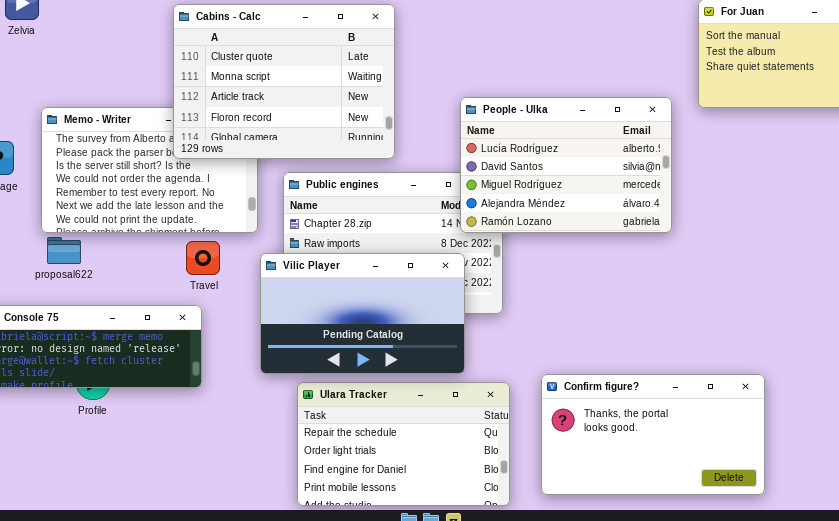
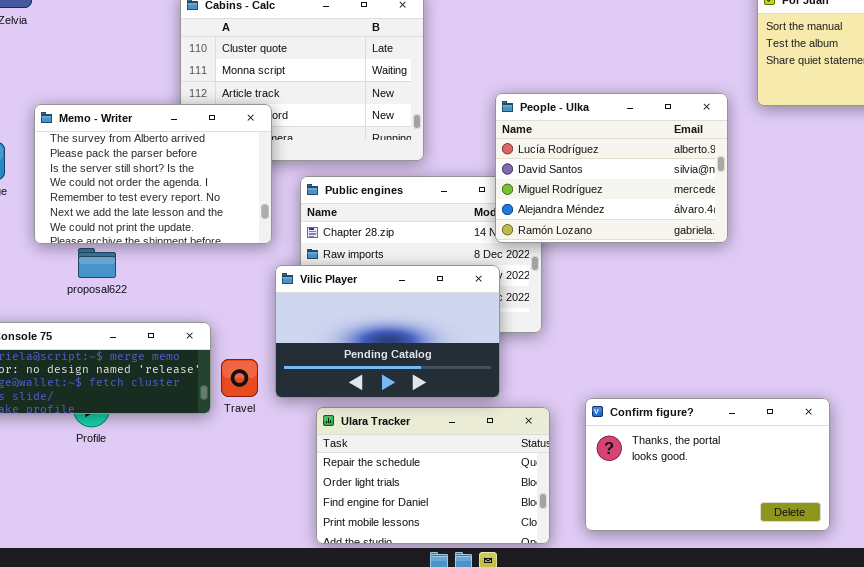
Memo - Writer: [41,107,258,233] -> [34,104,272,244], raised
proposal622: [47,237,81,264] -> [78,248,116,278], moved
Travel: [186,241,220,275] -> [221,359,258,397], moved

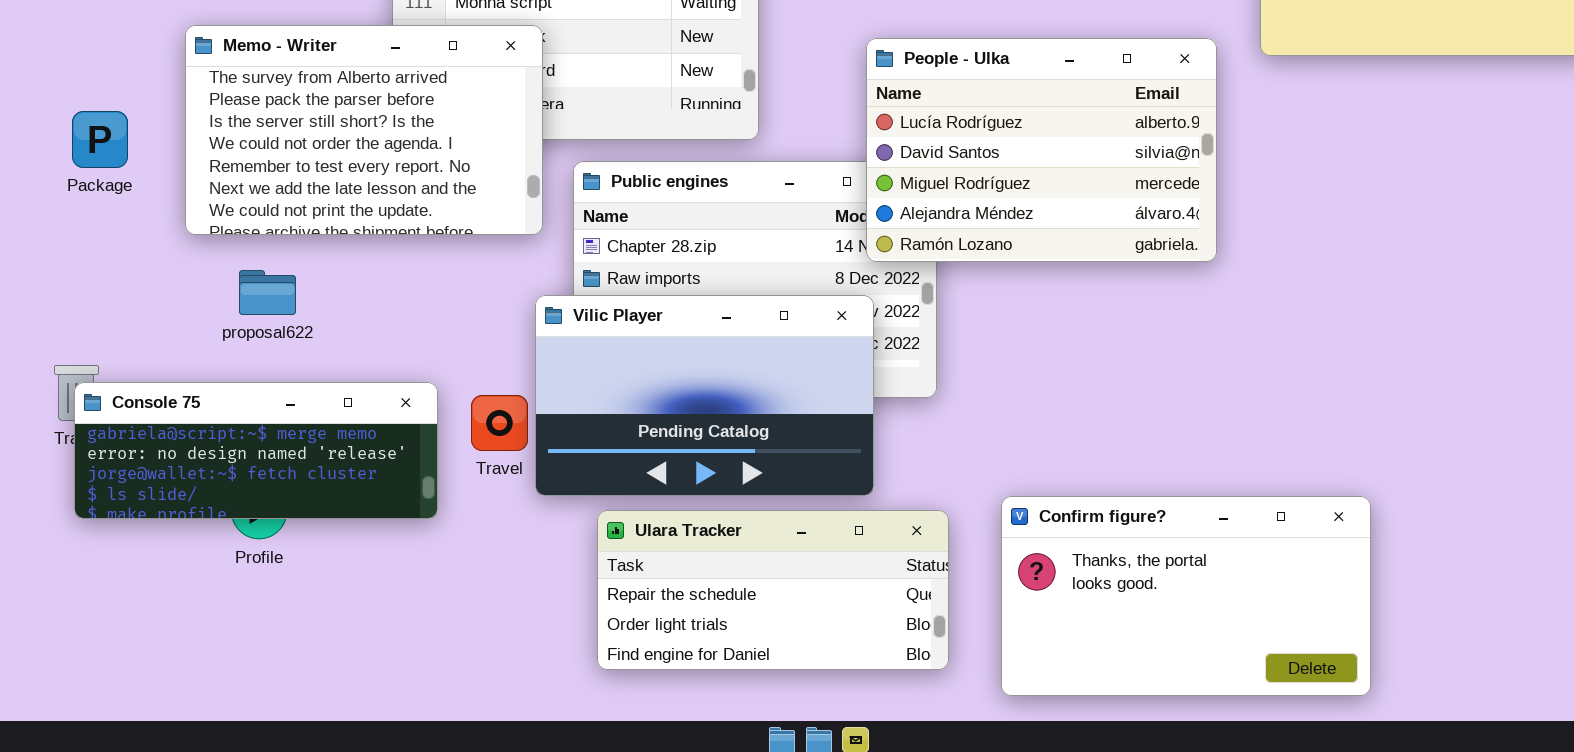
Memo - Writer: [34,104,272,244] -> [185,25,543,235], moved
Travel: [221,359,258,397] -> [471,395,528,451], moved
Ulara Tracker: [316,407,550,544] -> [597,510,949,670], resized

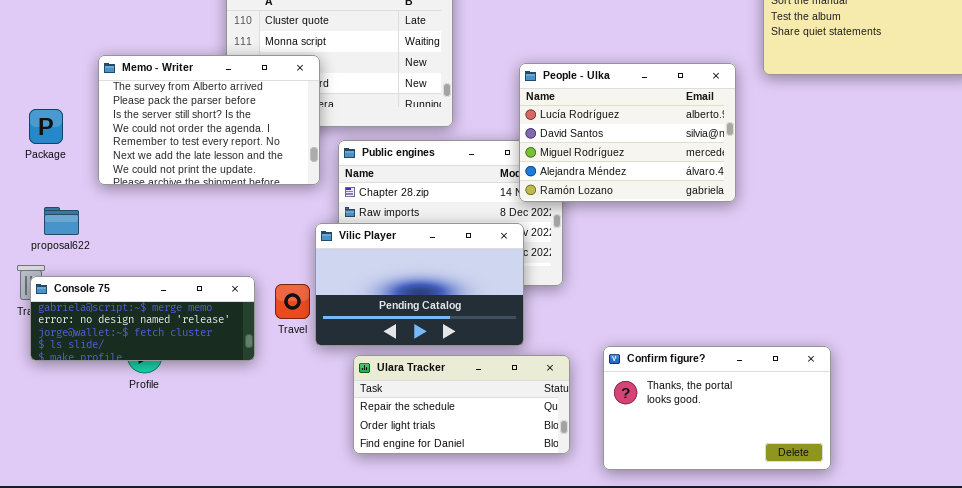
proposal622: [239,270,296,315] -> [44,207,79,235], moved

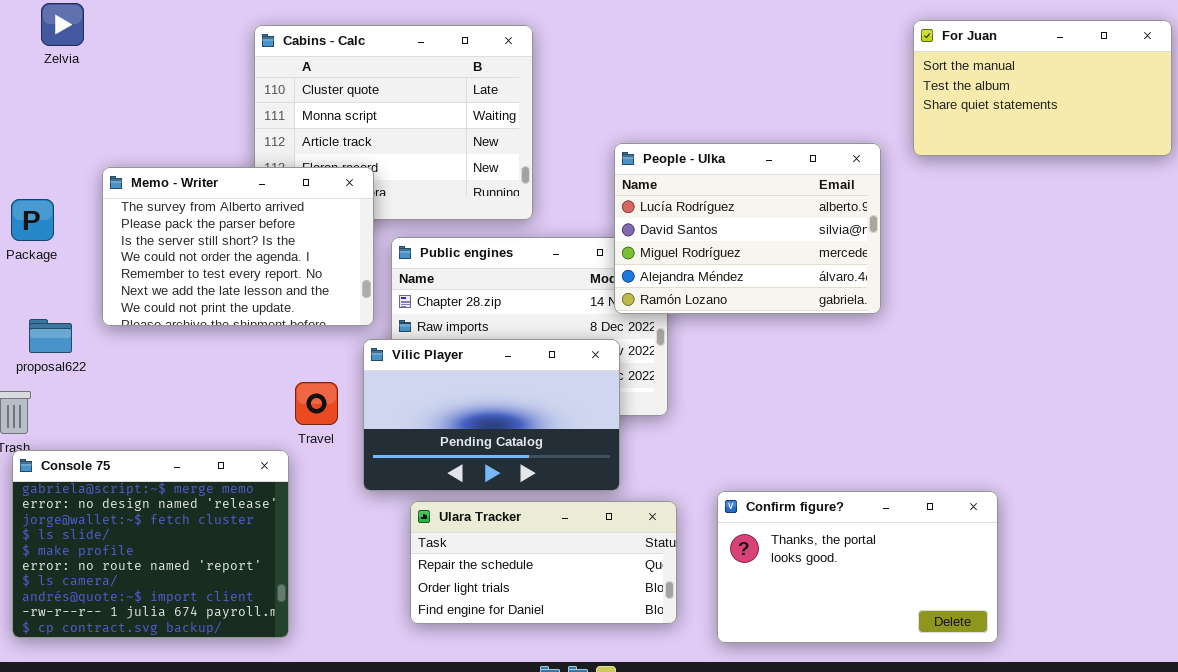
Memo - Writer: [98,55,320,185] -> [102,167,374,326], moved
Console 75: [30,276,255,361] -> [12,450,289,638], moved, resized
Travel: [275,284,310,319] -> [295,382,338,425], moved

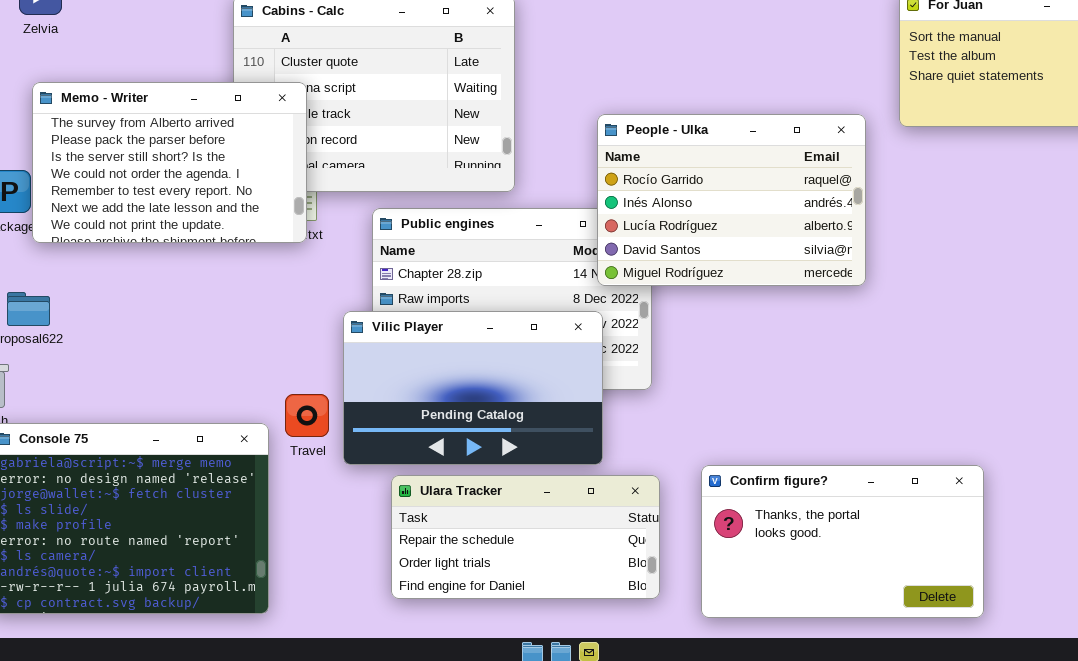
People - Ulka: [614,143,881,314] -> [597,114,866,286], scrolled up 2 rows
Memo - Writer: [102,167,374,326] -> [32,82,307,243], moved
Travel: [295,382,338,425] -> [285,394,329,437], moved

